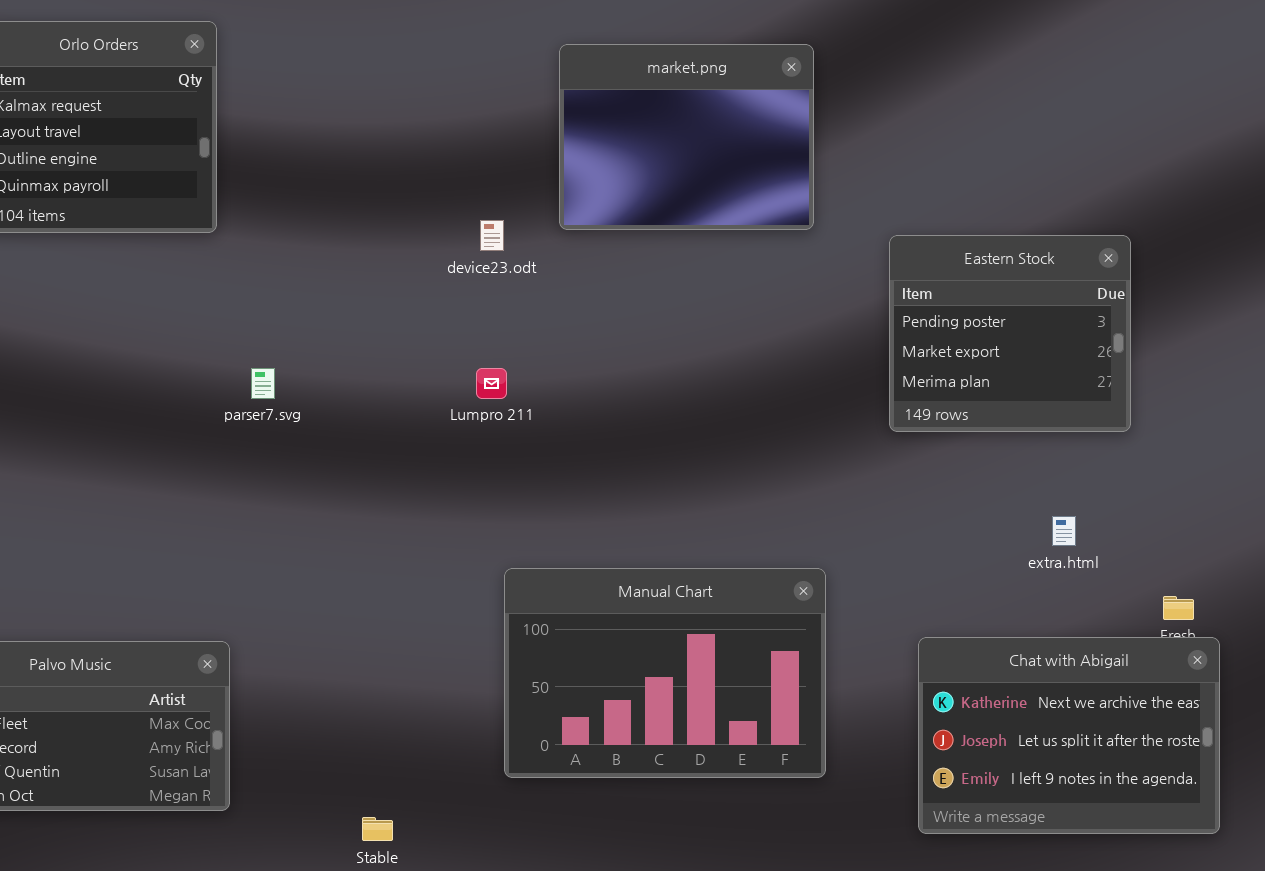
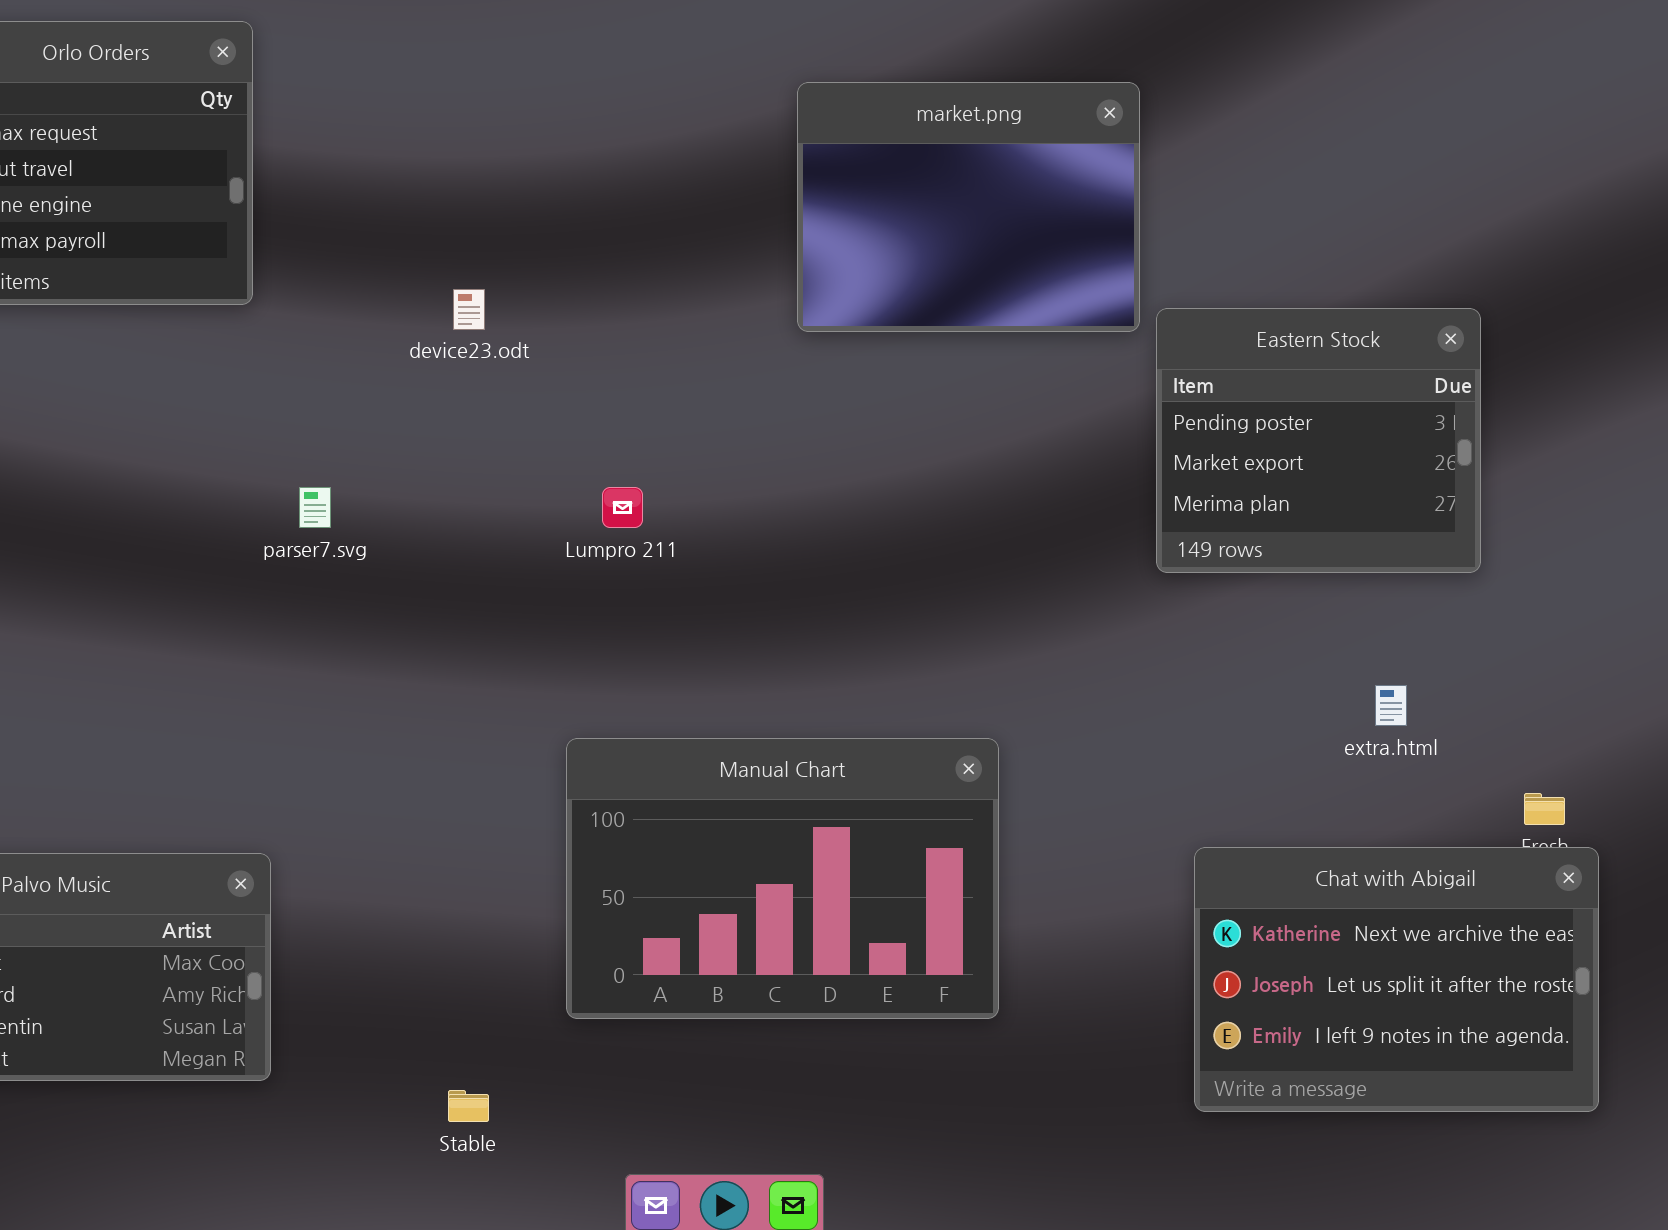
market.png: [559,44,814,230] -> [797,82,1140,332], moved
device23.odt: [480,220,504,251] -> [453,289,485,330], moved
Manual Chart: [504,568,826,778] -> [566,738,999,1019], moved

